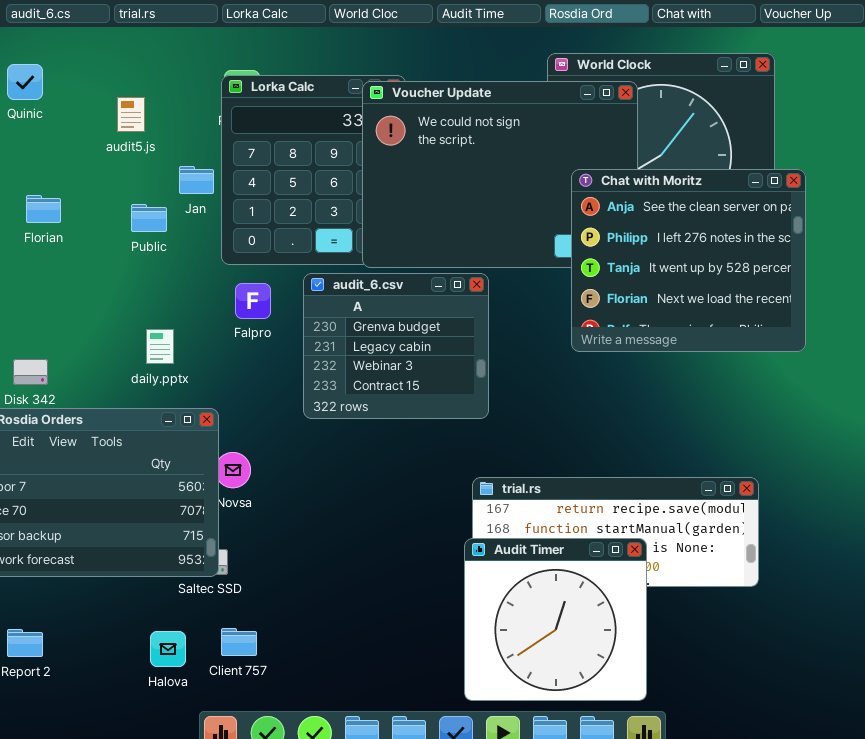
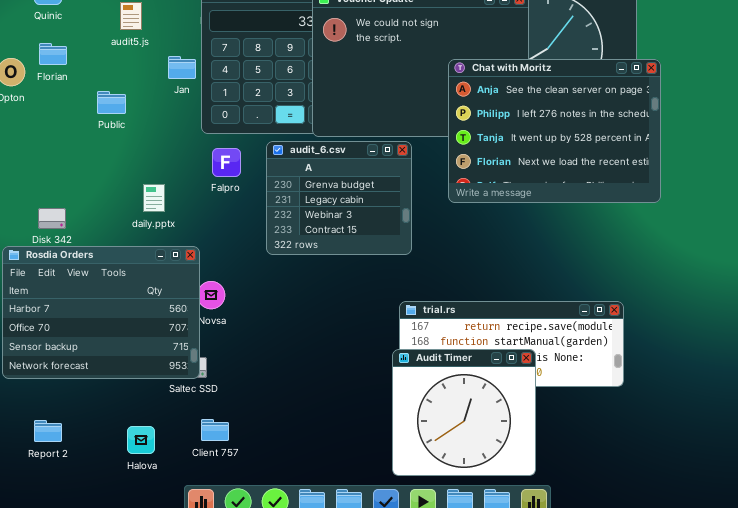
Chat with Moritz: [571,169,806,352] -> [448,59,661,203], resized
Florian: [26,195,61,223] -> [39,43,67,65], moved
Public: [131,204,167,232] -> [97,91,126,114], moved
Halova: [150,631,186,667] -> [127,426,155,454], moved

